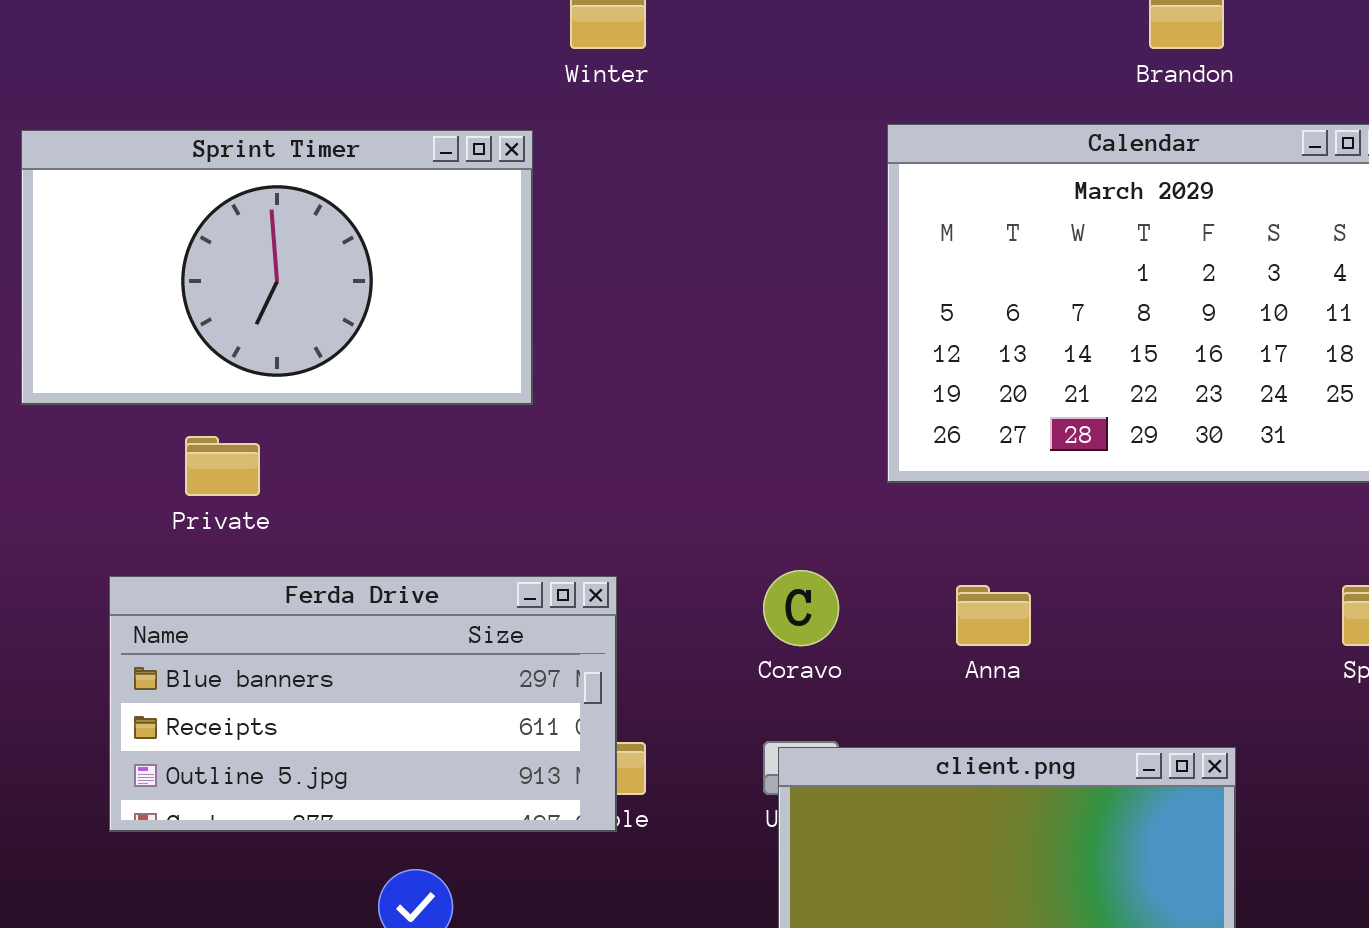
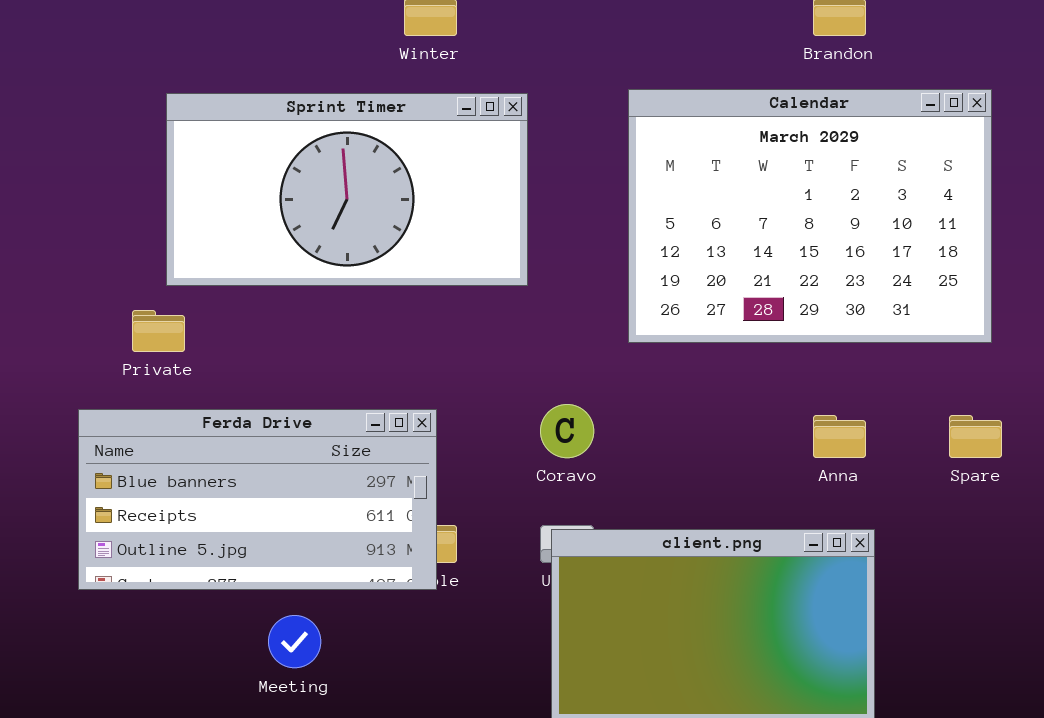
Sprint Timer: [21,130,533,405] -> [166,93,528,286], moved
Anna: [956,585,1031,646] -> [813,415,866,458], moved

